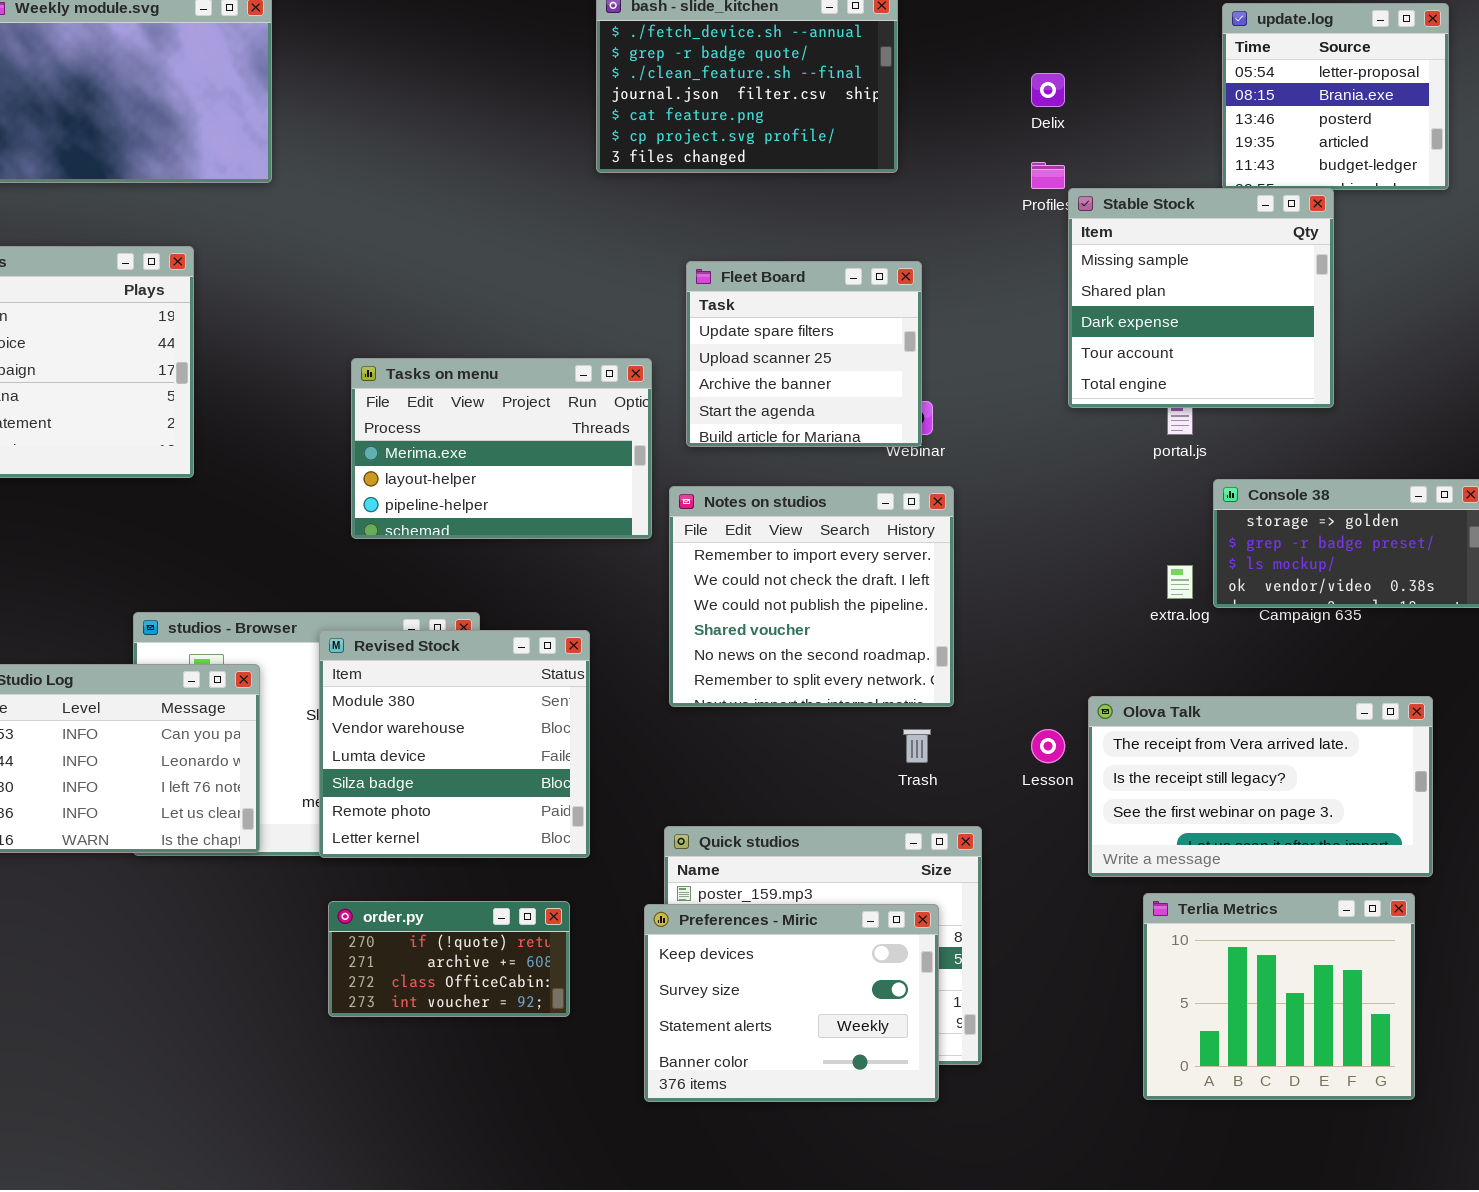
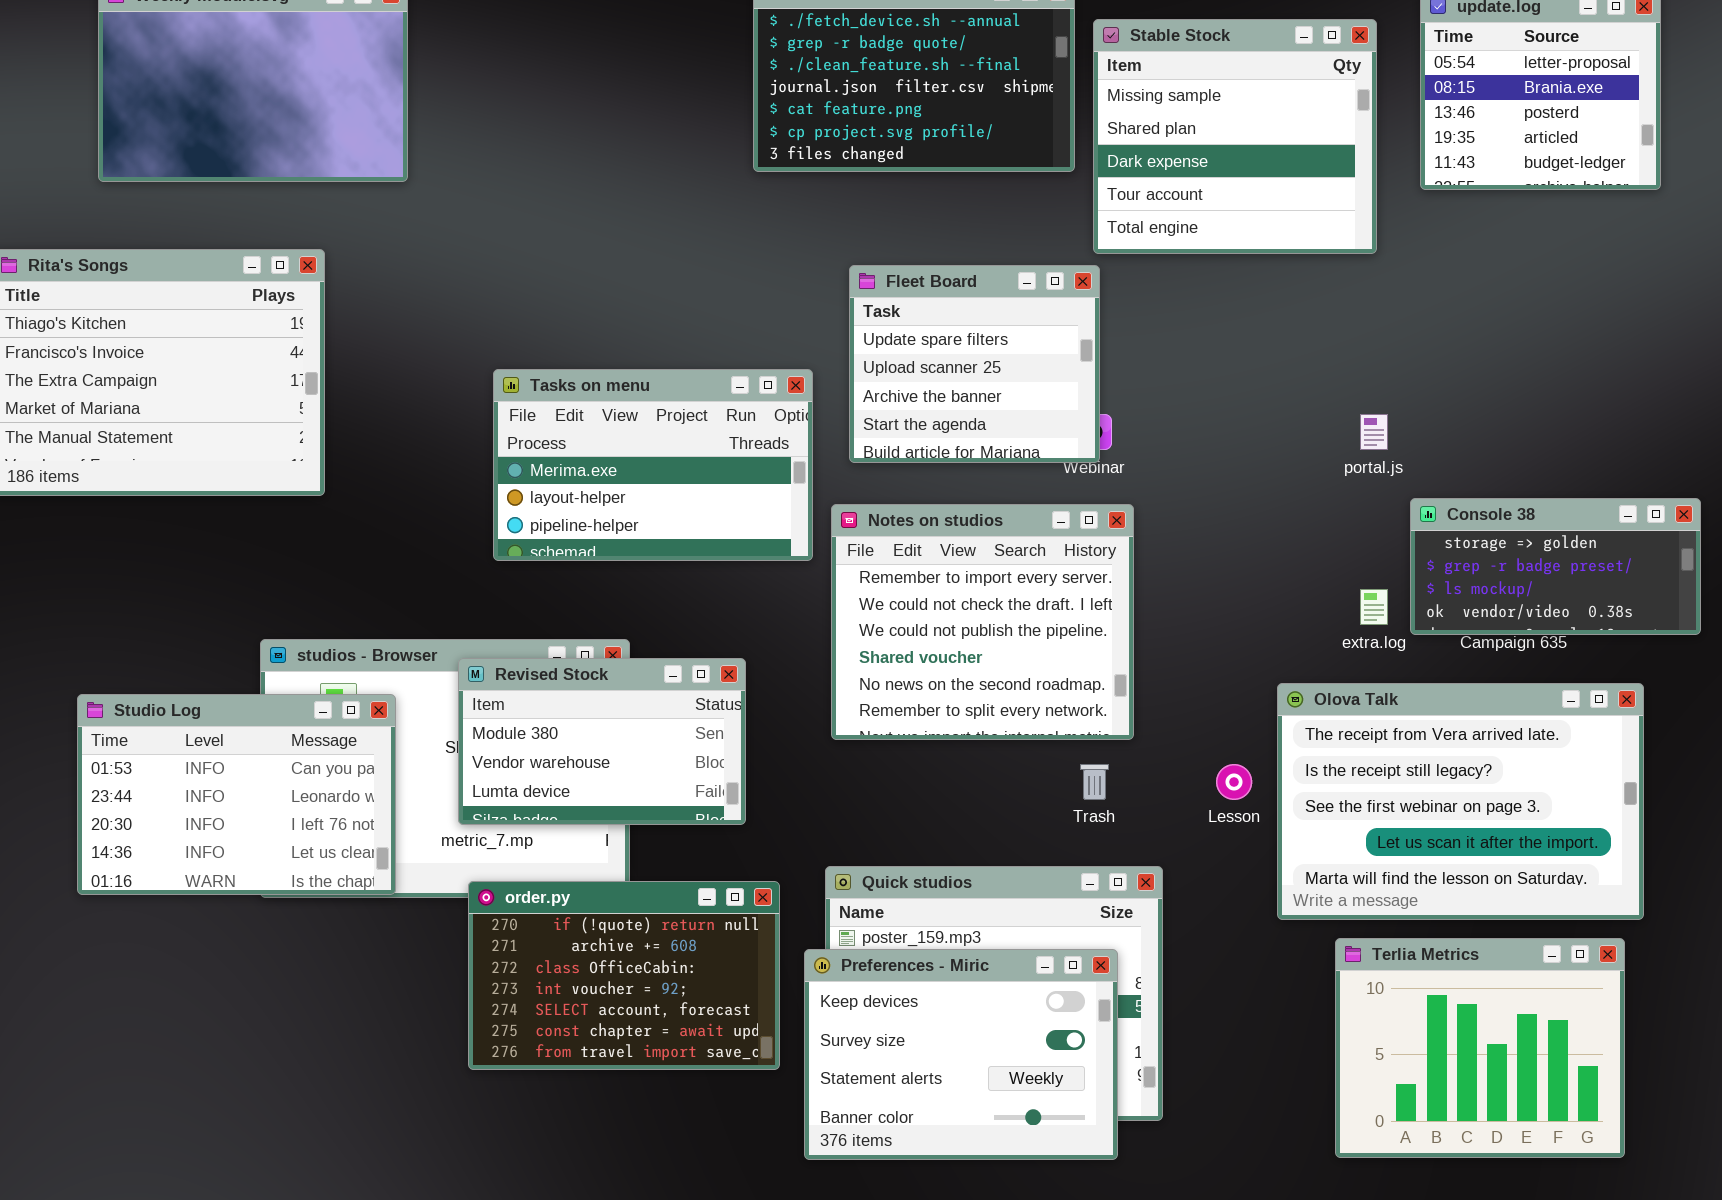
Stable Stock: [1068,188,1334,408] -> [1093,19,1377,254], moved
Revised Stock: [319,630,590,858] -> [458,658,746,825], resized
Olova Talk: [1088,696,1433,877] -> [1277,683,1644,920], resized
order.py: [328,901,570,1017] -> [468,881,780,1070], resized

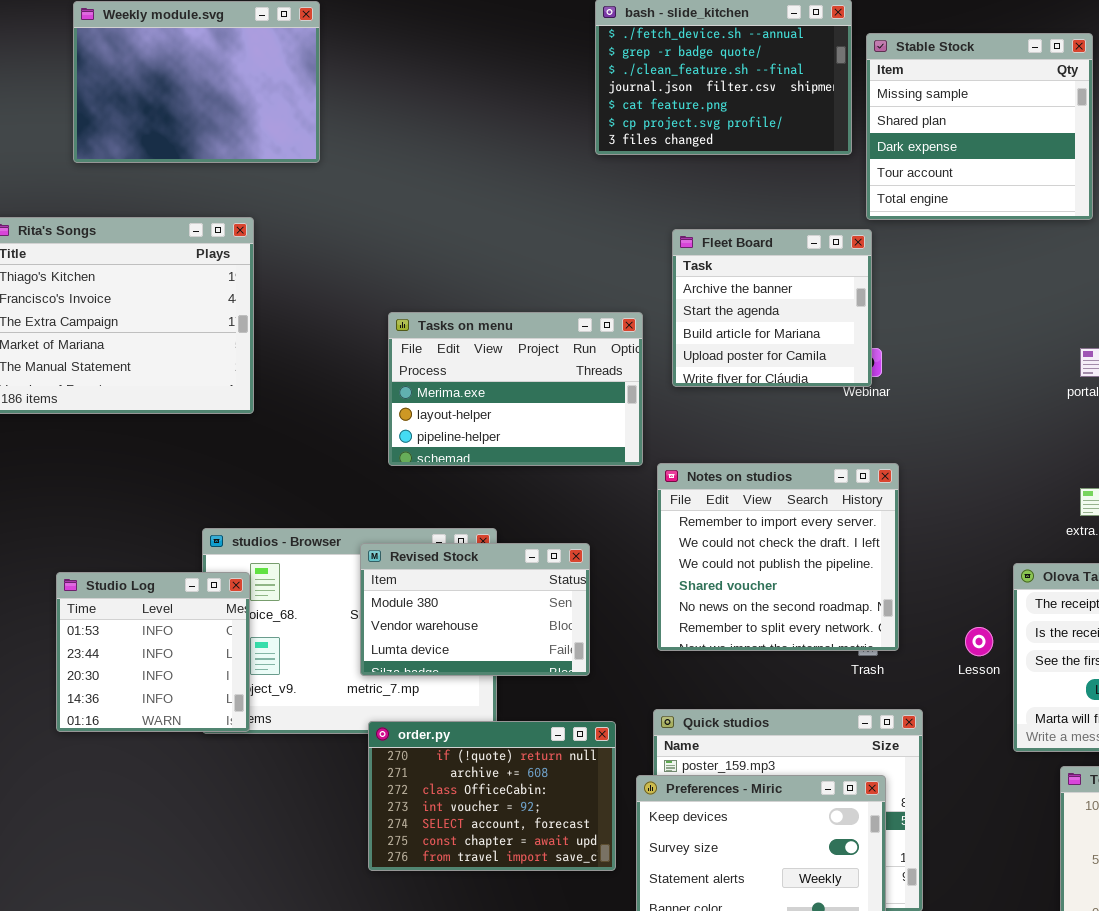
Fleet Board: [849,265,1100,463] -> [672,229,872,387], scrolled down 2 rows
Notes on studios: [831,504,1134,740] -> [657,463,899,651], moved
Studio Log: [77,694,396,895] -> [56,572,250,732], resized

